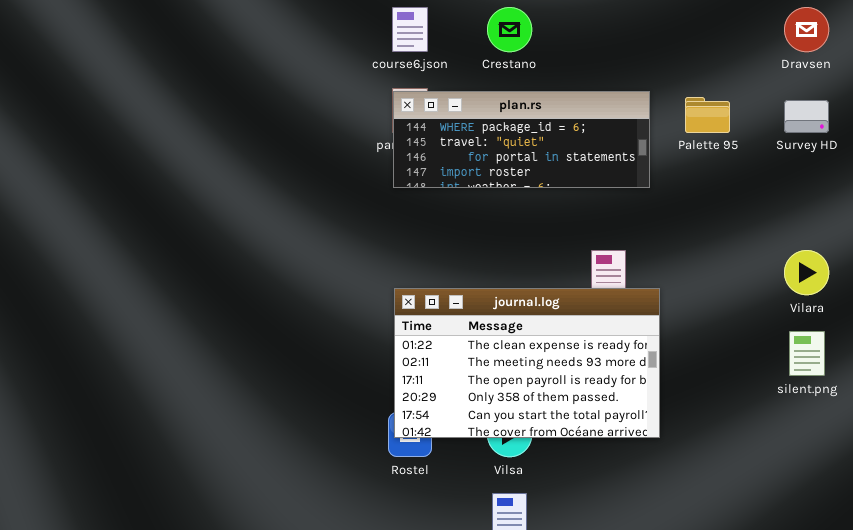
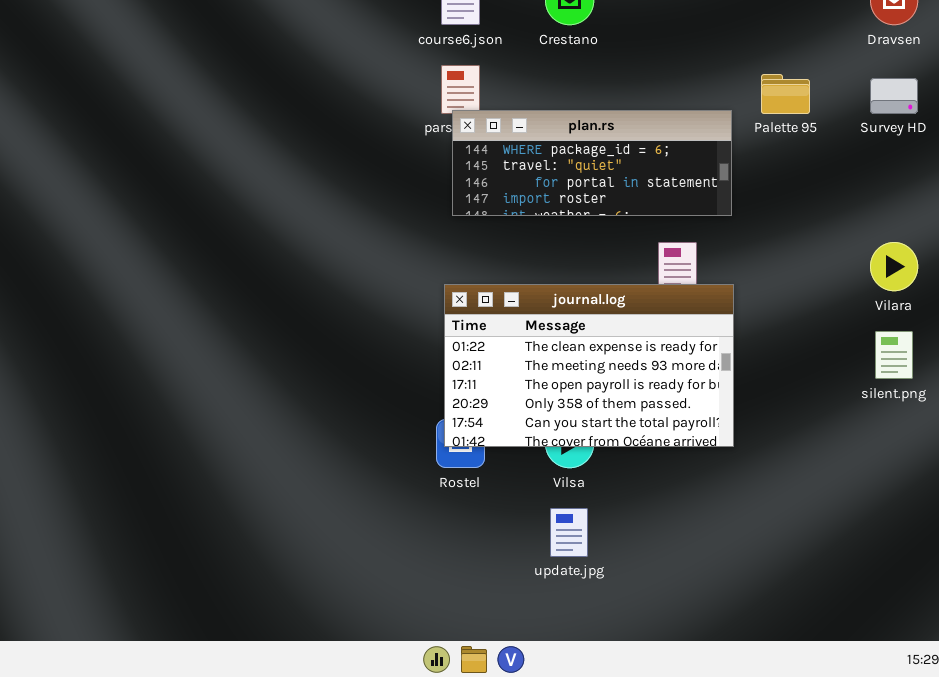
plan.rs: [393,91,650,188] -> [452,110,732,216], moved

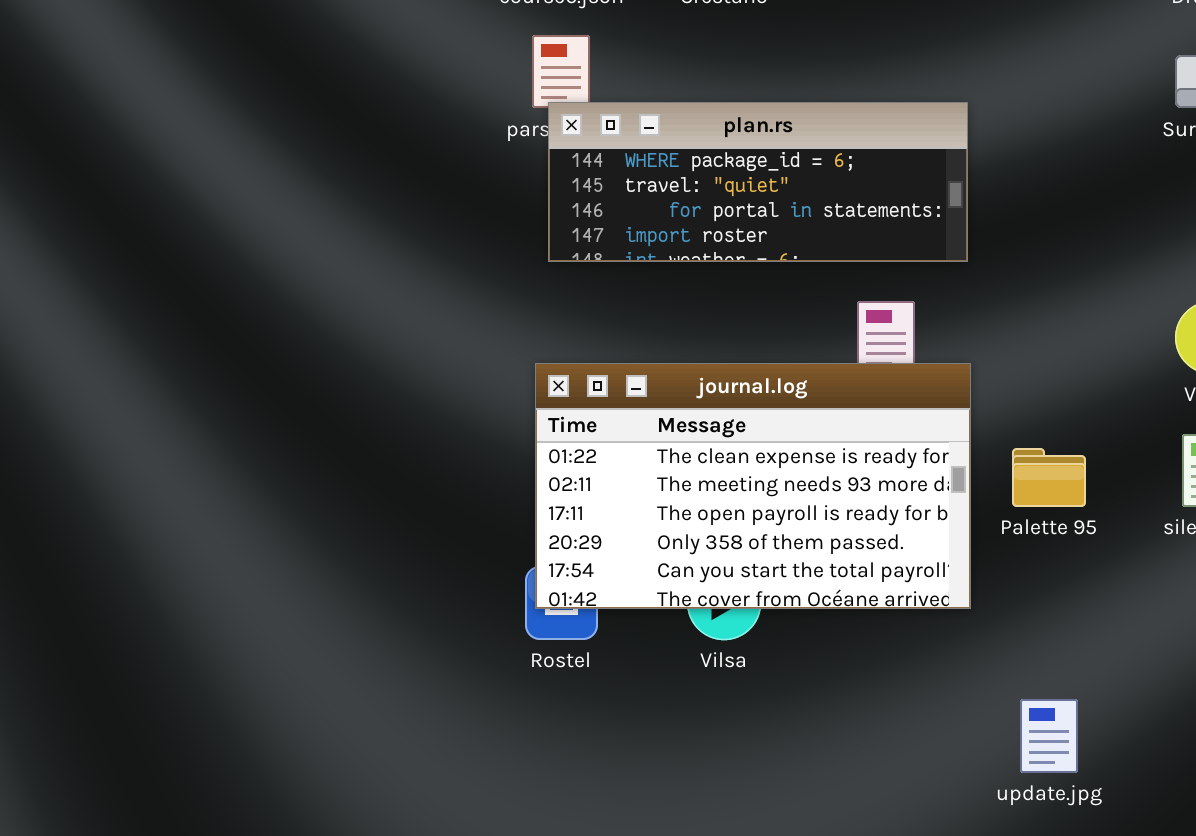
Palette 95: [761,74,810,114] -> [1012,448,1086,507], moved
update.jpg: [550,508,588,557] -> [1020,699,1078,773], moved

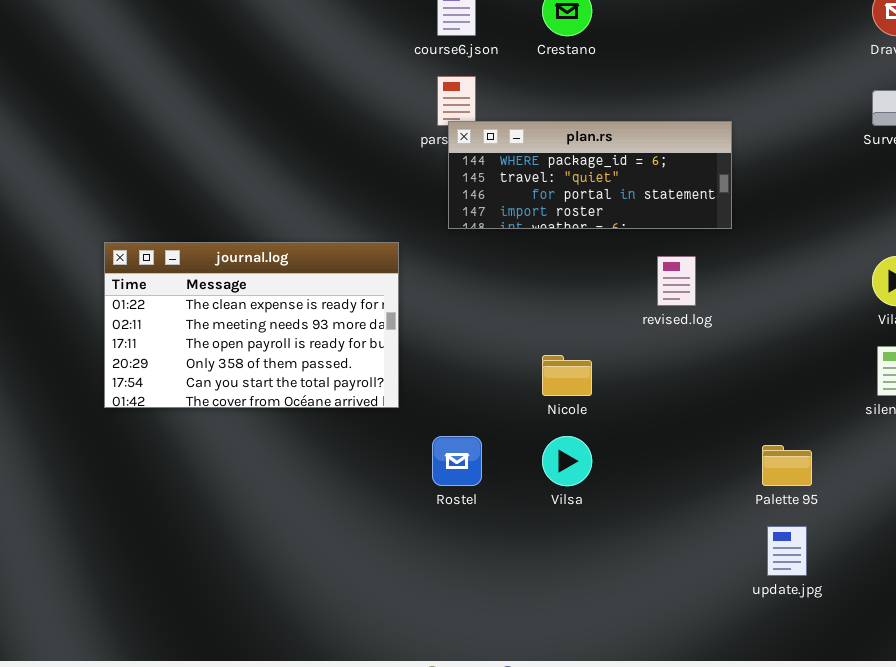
journal.log: [535,363,971,609] -> [104,242,399,408], moved
Palette 95: [1012,448,1086,507] -> [762,445,812,486], moved

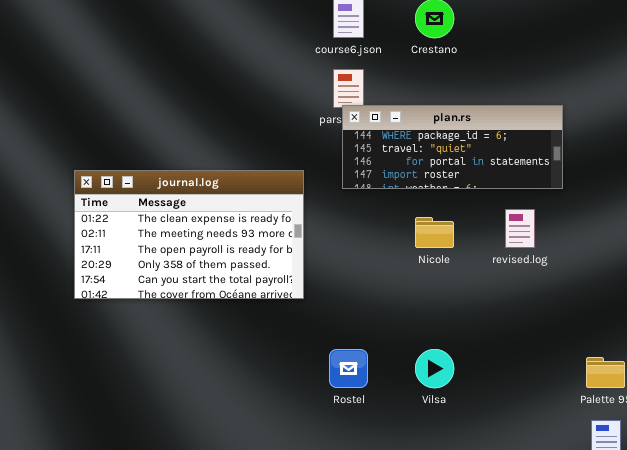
journal.log: [104,242,399,408] -> [74,170,304,299], moved
Nicole: [542,355,592,396] -> [415,217,454,248], moved

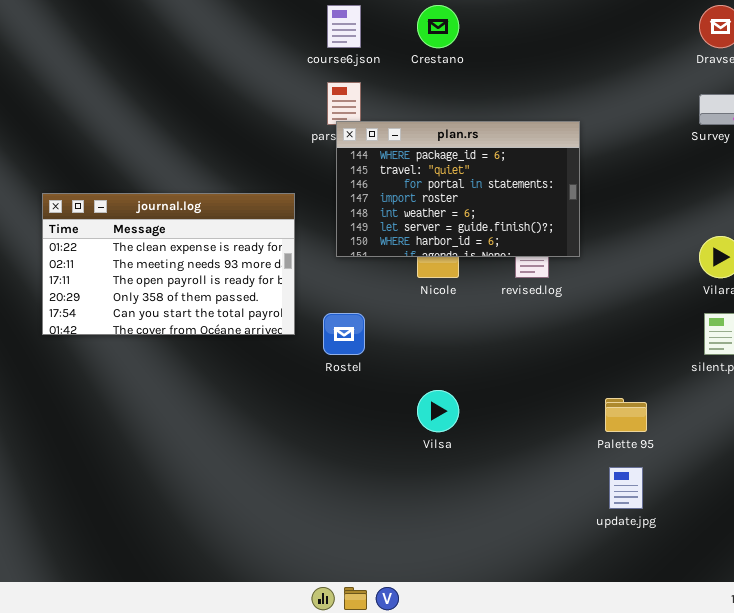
plan.rs: [342,105,563,189] -> [336,121,580,257], resized
Rostel: [329,349,368,388] -> [323,313,365,355], moved

